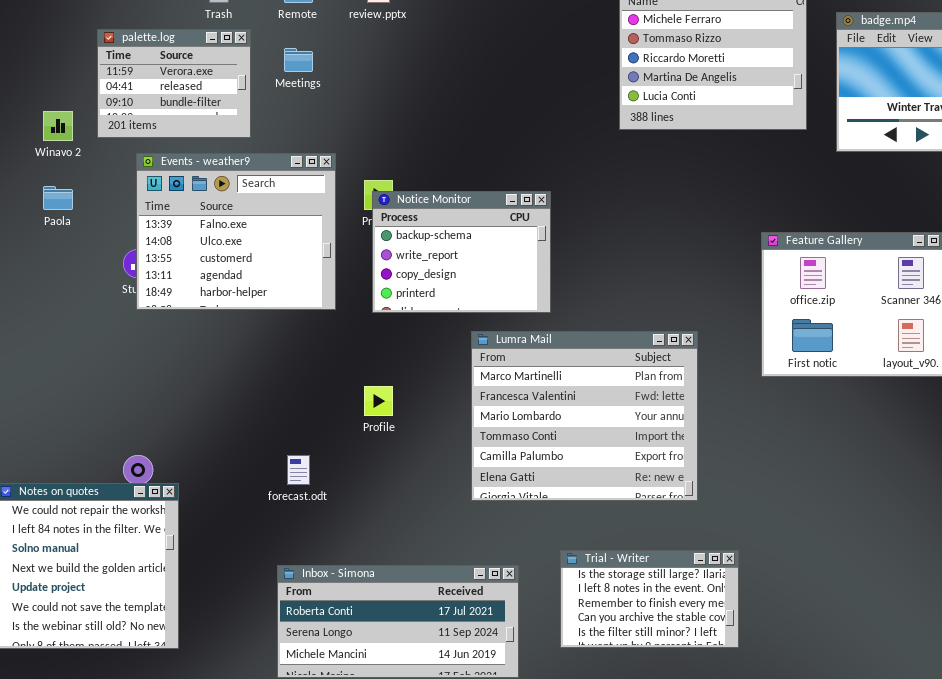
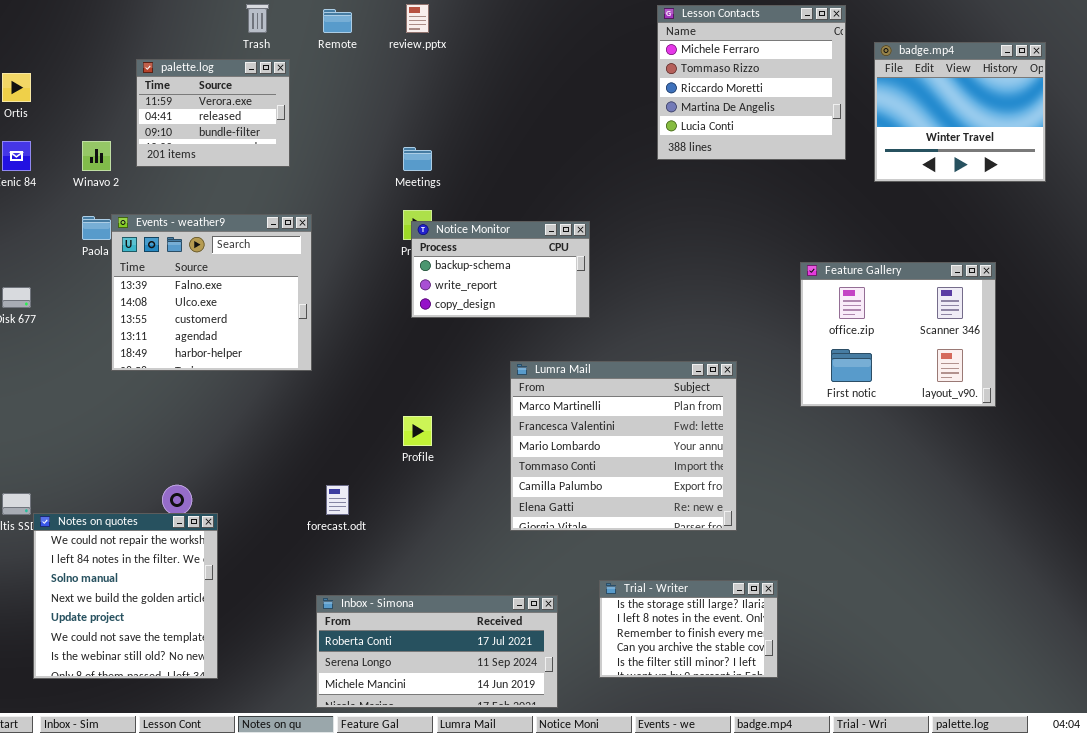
Meetings: [284,48,313,72] -> [403,147,432,171], moved
Events - weather9: [136,153,336,310] -> [111,214,312,371], moved
Notice Monitor: [372,191,551,313] -> [411,221,590,318], resized

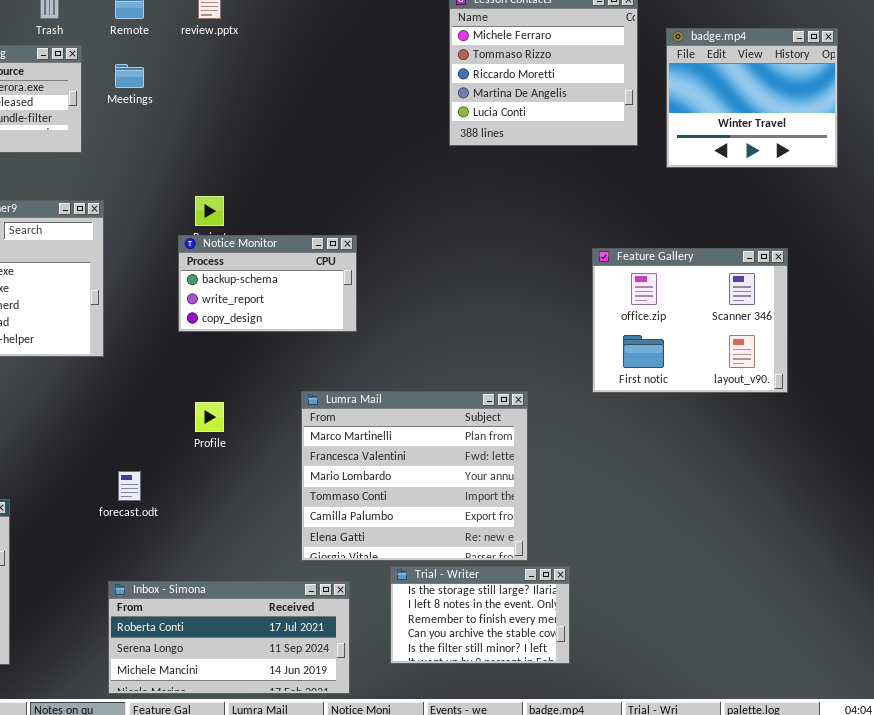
Meetings: [403,147,432,171] -> [115,64,144,88], moved
Notice Monitor: [411,221,590,318] -> [178,235,357,332], moved
Lumra Mail: [510,361,737,531] -> [301,391,528,561], moved

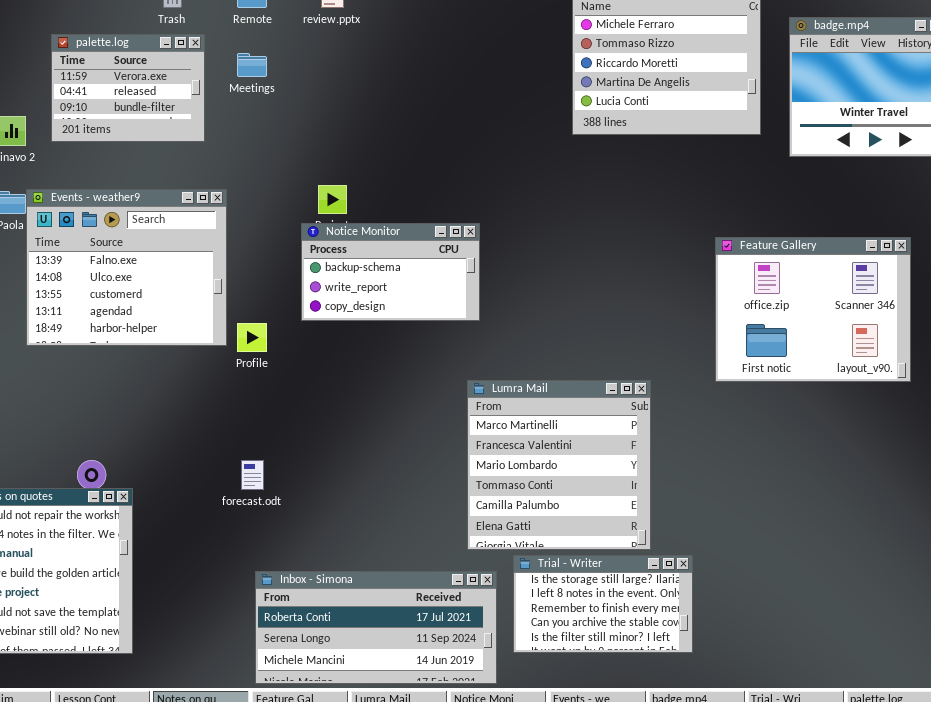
Lumra Mail: [301,391,528,561] -> [467,380,651,550], resized
Profile: [195,402,224,432] -> [237,323,267,352], moved
Inbox - Simona: [108,581,350,694] -> [255,571,497,684], moved

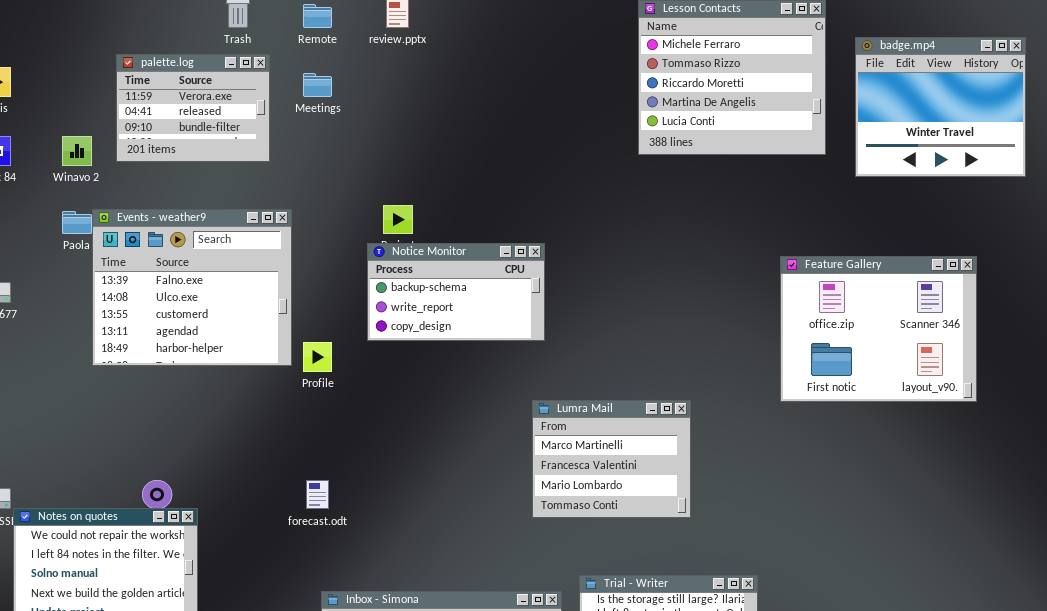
Lumra Mail: [467,380,651,550] -> [532,400,691,518], resized

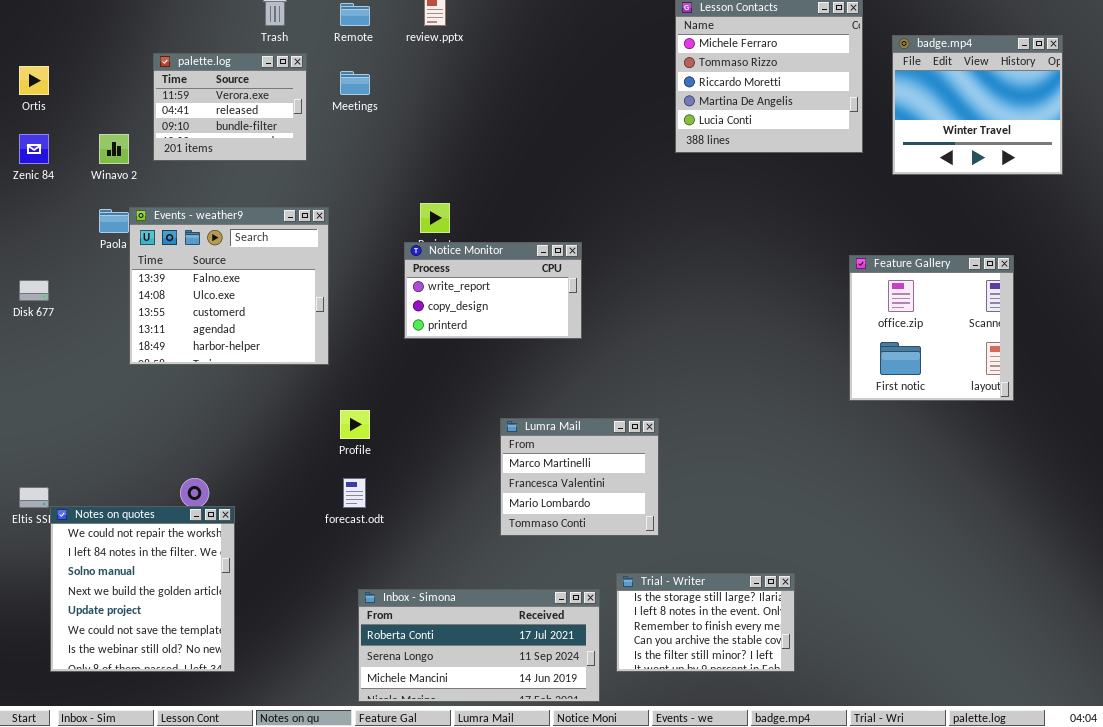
Notice Monitor: [367,243,545,341] -> [404,242,582,339], scrolled down 1 row
Feature Gallery: [780,256,977,402] -> [849,255,1014,401], resized
Profile: [303,342,332,372] -> [340,410,370,439], moved
Lumra Mail: [532,400,691,518] -> [500,418,659,536], moved

